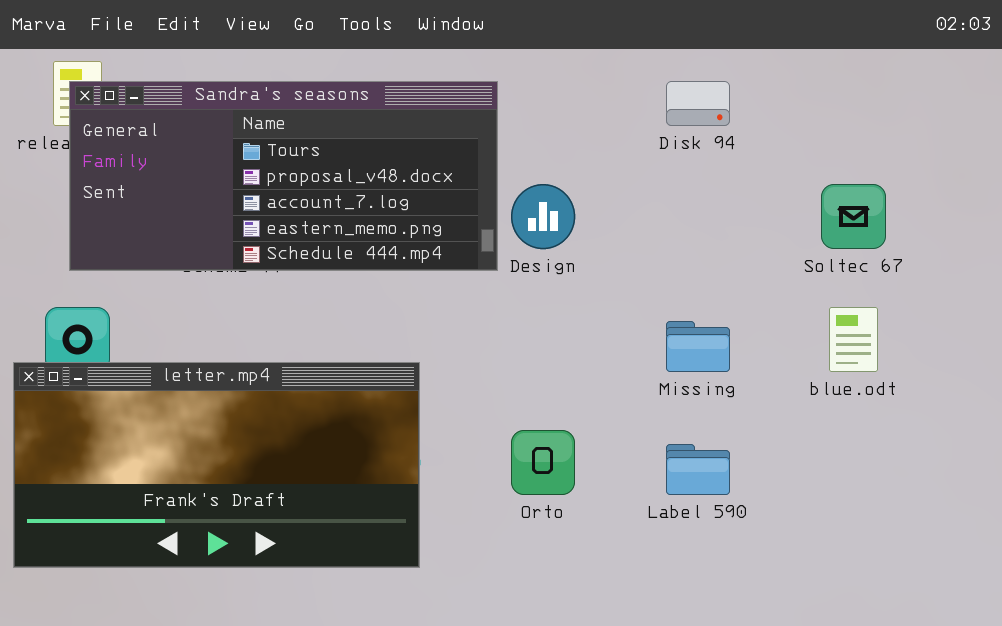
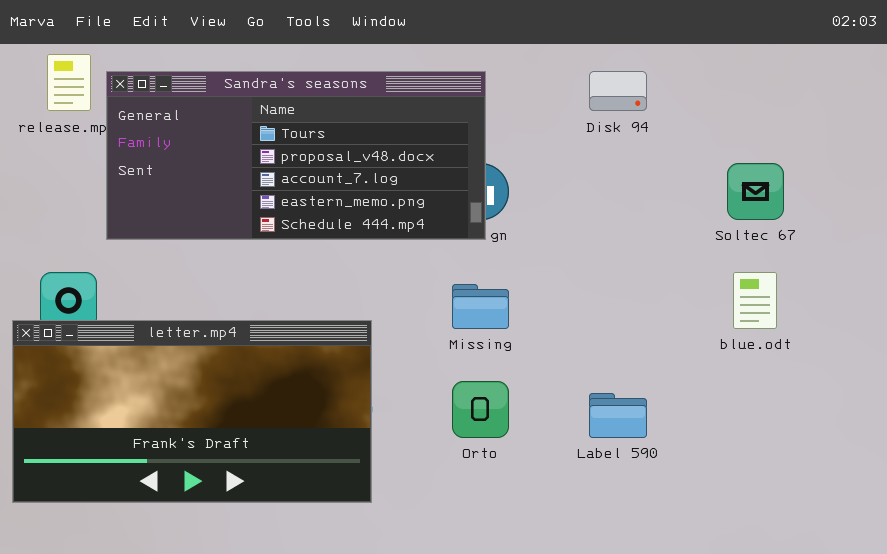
Sandra's seasons: [69,81,498,271] -> [106,71,486,240], moved
Missing: [666,321,730,372] -> [452,284,509,329], moved

